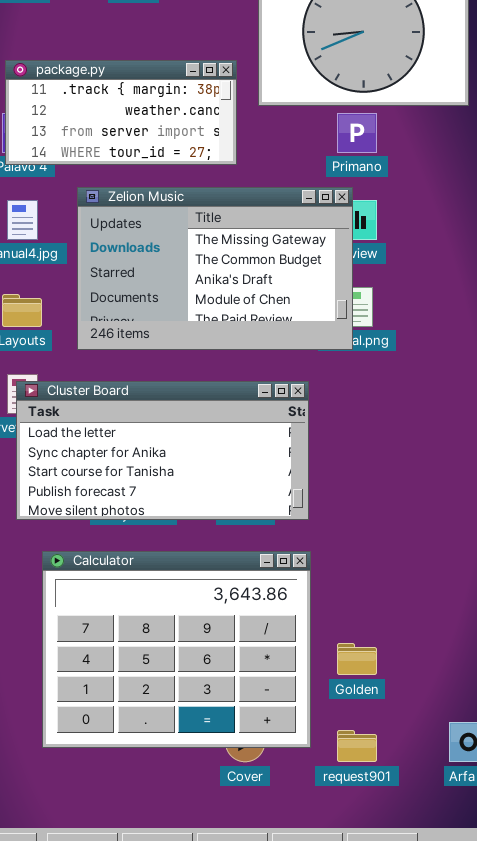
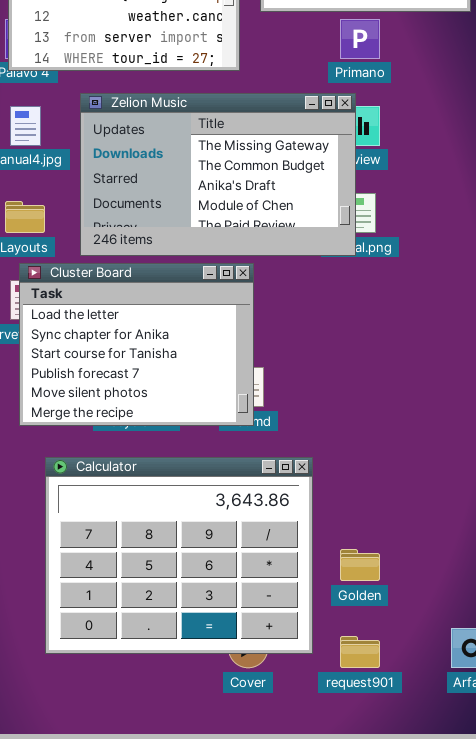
Cluster Board: [16,381,309,520] -> [19,263,254,426], resized

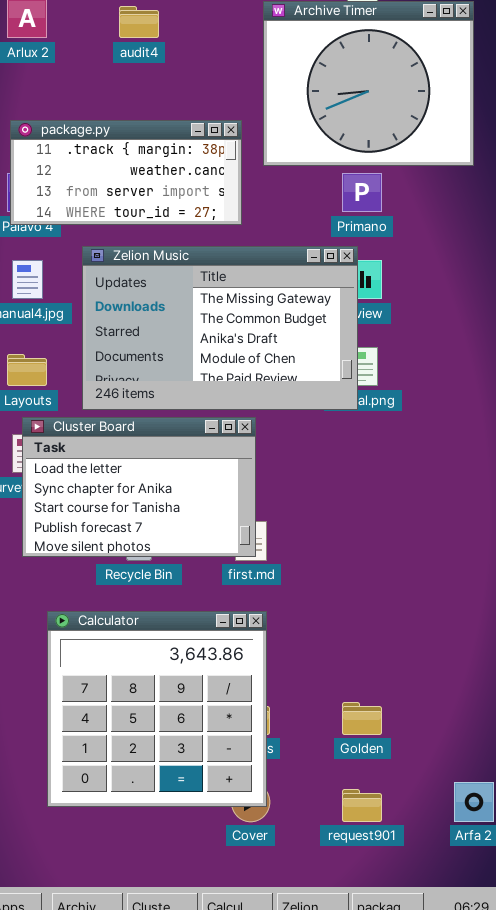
Cluster Board: [19,263,254,426] -> [22,417,256,557], resized
Calculator: [45,457,313,654] -> [47,611,267,807], resized

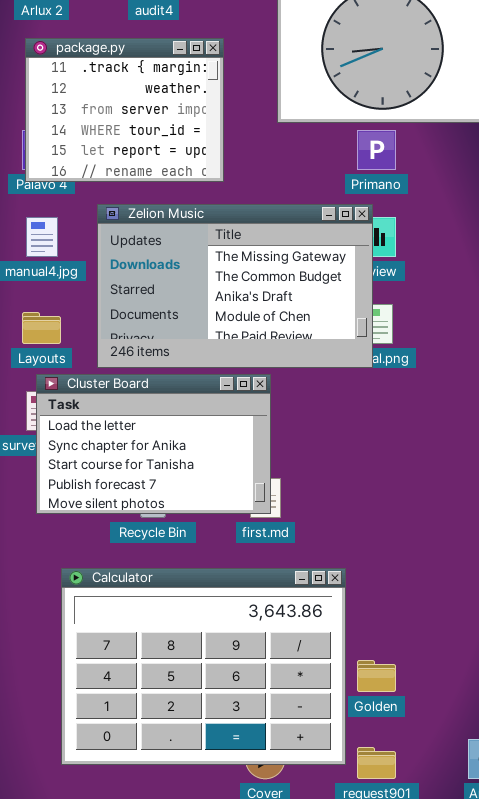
package.py: [10,120,242,225] -> [25,38,224,182], resized
Calculator: [47,611,267,807] -> [61,568,346,765], resized

